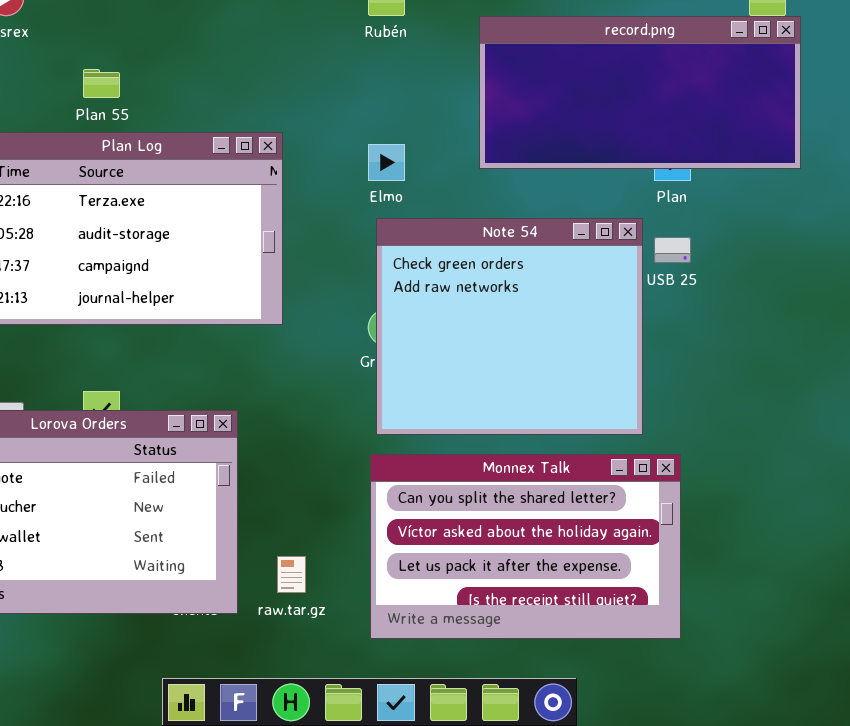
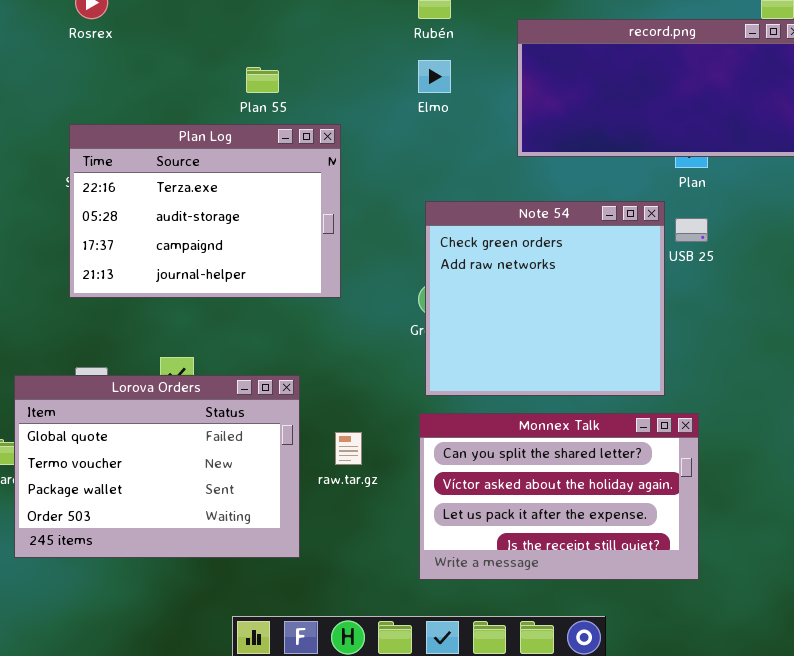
Plan 55: [83,69,120,98] -> [246,67,279,93], moved
Elmo: [368,144,405,181] -> [418,60,451,93], moved
raw.tar.gz: [277,556,306,593] -> [335,432,362,465], moved

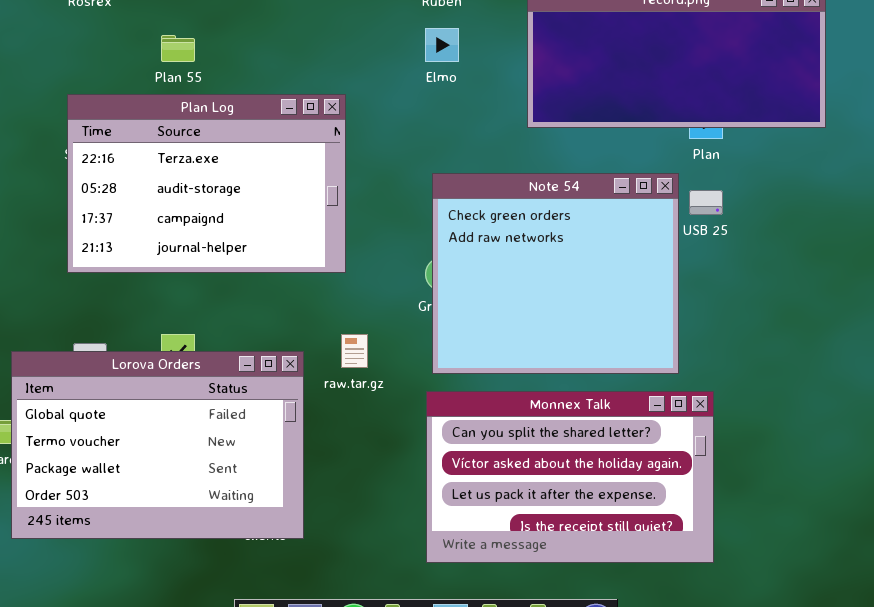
Plan 55: [246,67,279,93] -> [161,35,195,62], moved
raw.tar.gz: [335,432,362,465] -> [341,334,368,368], moved

